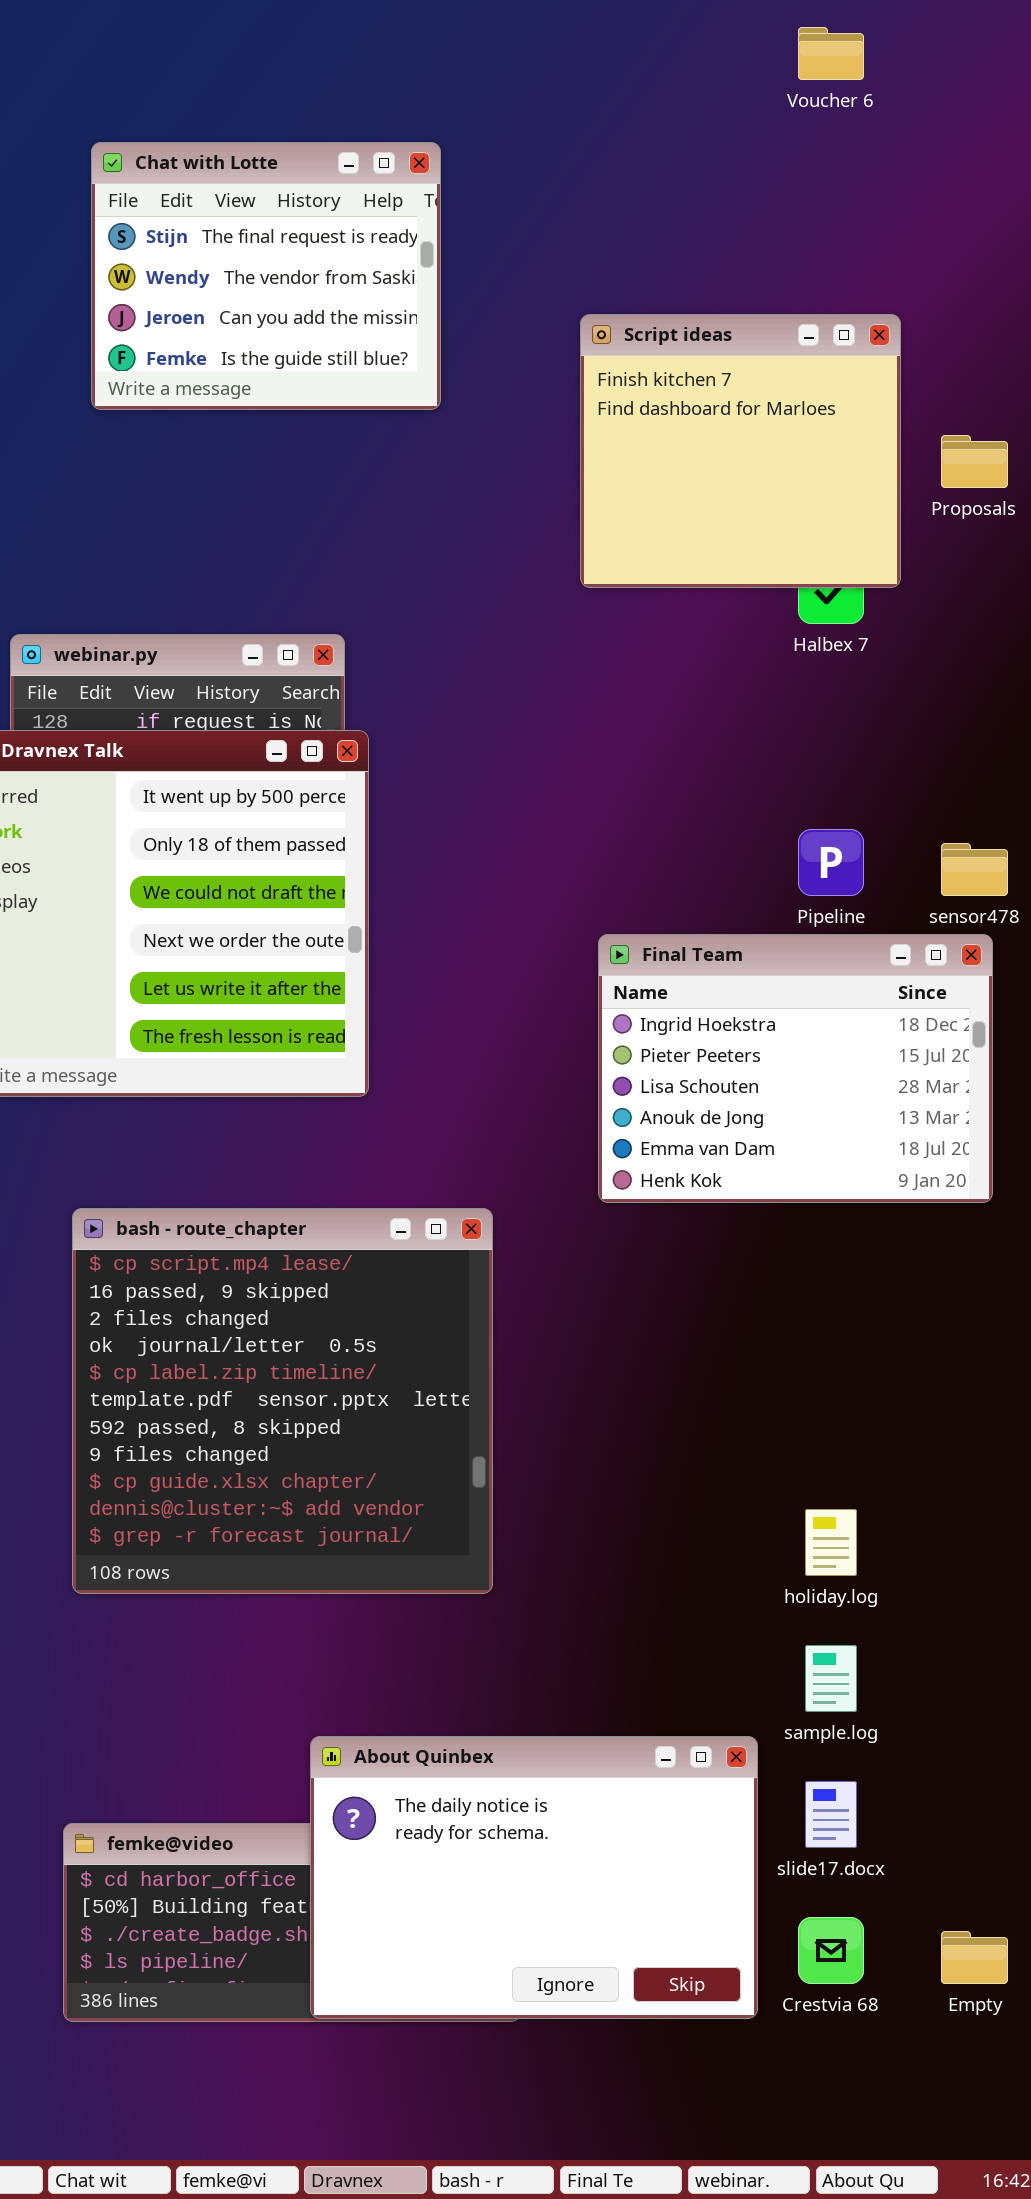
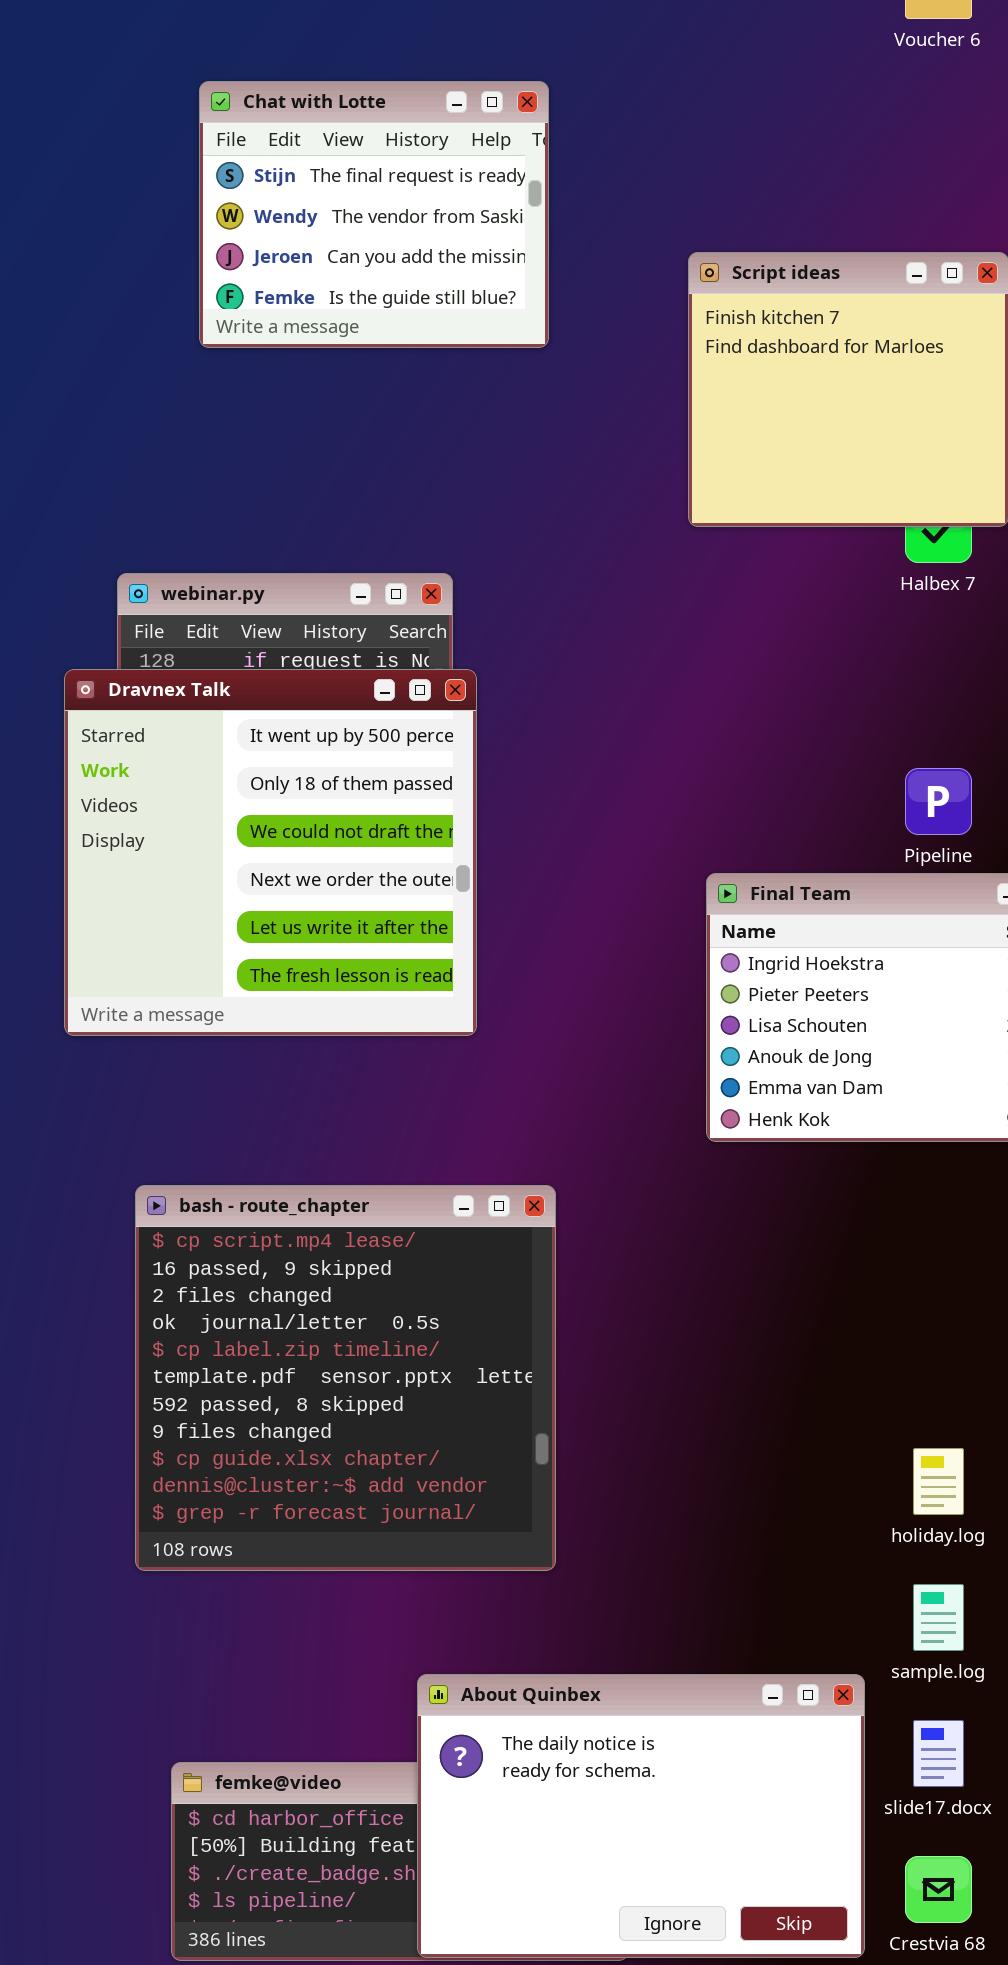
bash - route_chapter: [72,1208,493,1594] -> [135,1185,556,1571], moved

